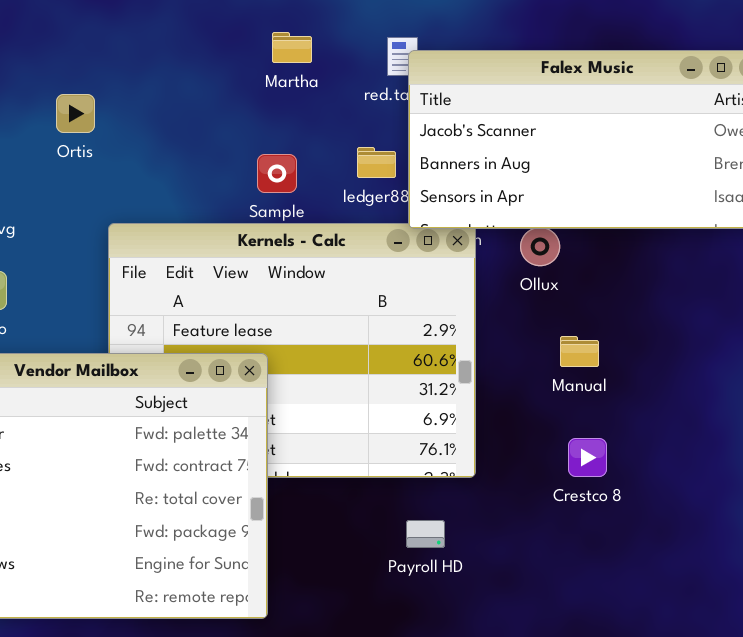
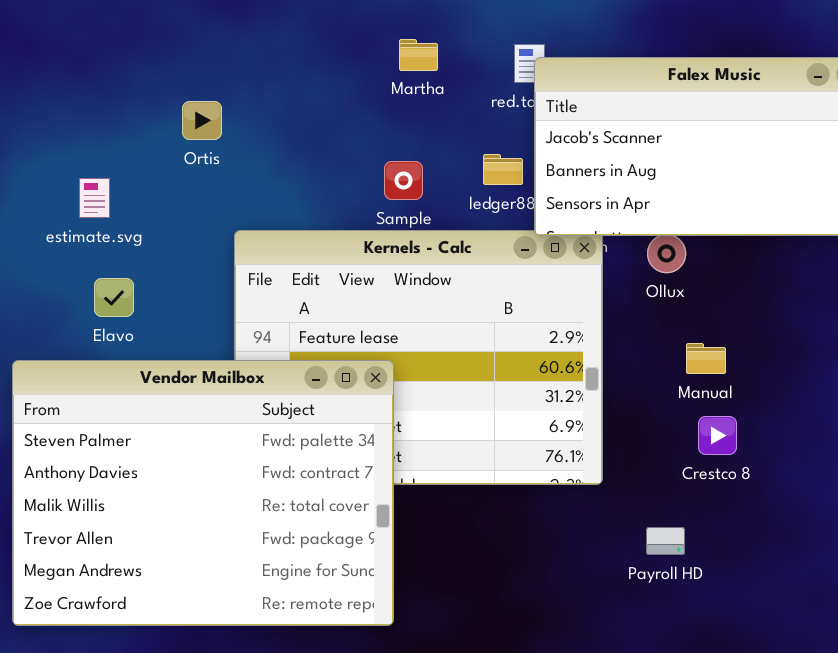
Crestco 8: [568,438,607,477] -> [698,416,737,455], moved
Payroll HD: [406,520,445,548] -> [646,527,685,555], moved

